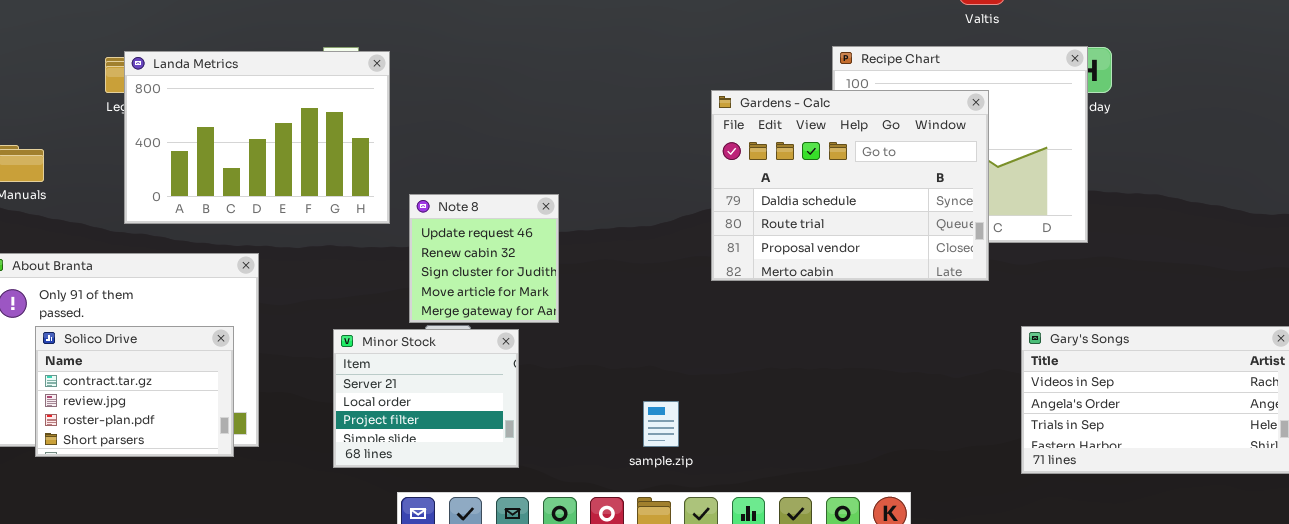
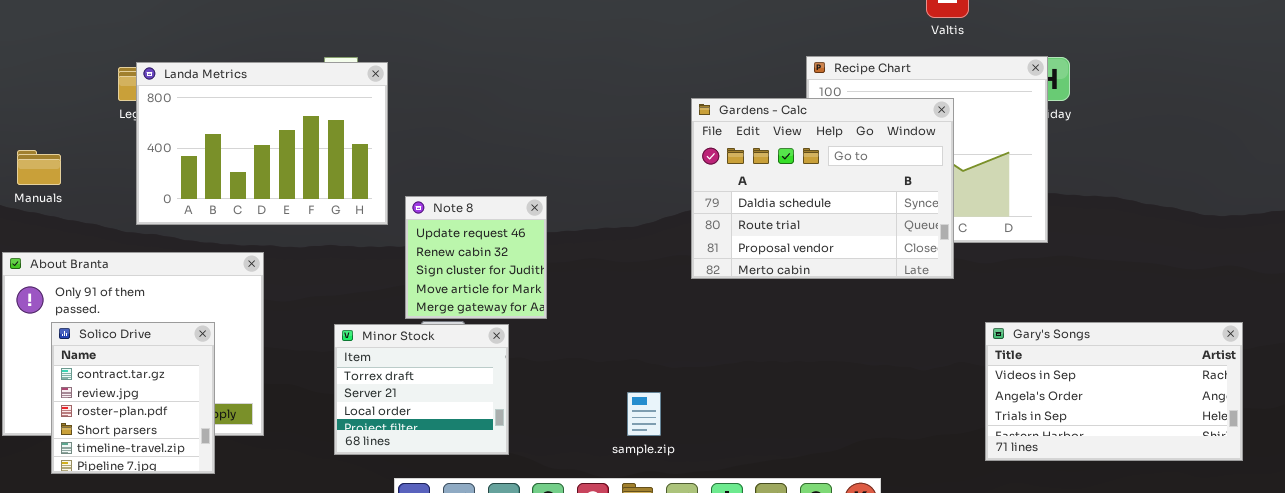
Solico Drive: [35,326,234,457] -> [51,322,215,474], resized
Minor Stock: [333,329,519,468] -> [334,324,509,455], scrolled up 1 row

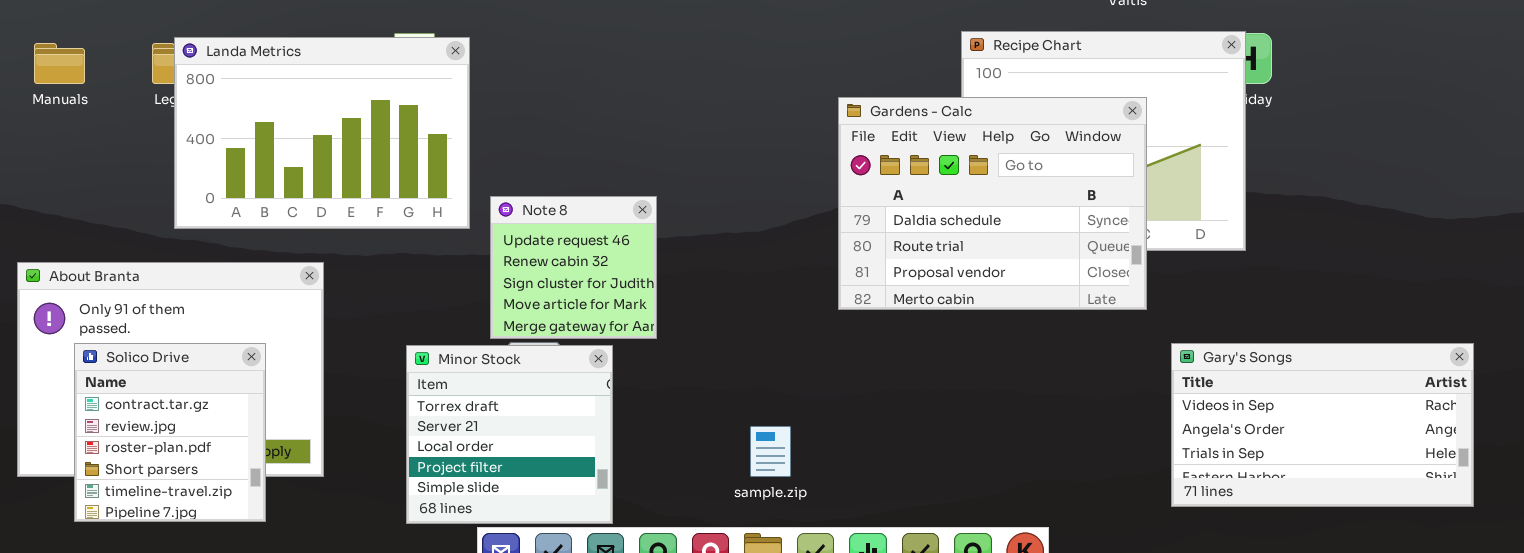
Gardens - Calc: [691,98,954,279] -> [838,97,1147,310], moved
Manuals: [17,150,61,185] -> [34,43,85,84], moved
Minor Stock: [334,324,509,455] -> [406,345,613,524], resized

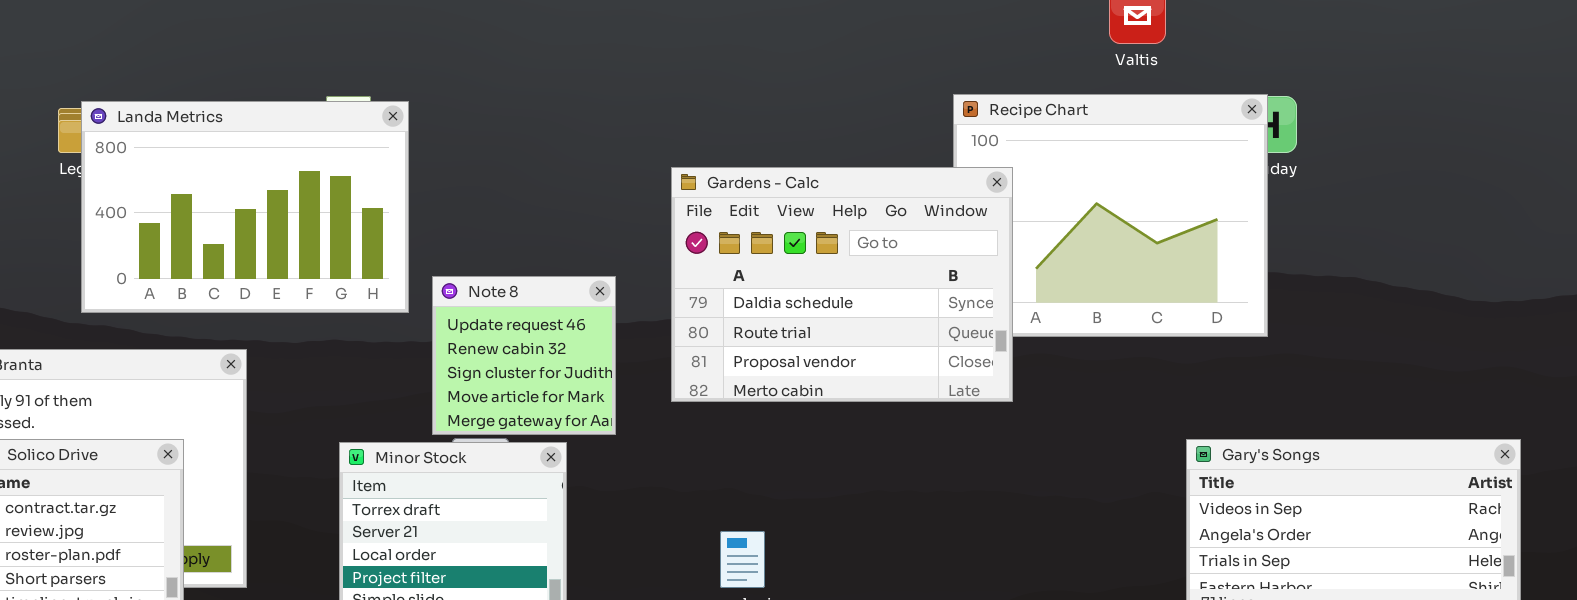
Gardens - Calc: [838,97,1147,310] -> [671,167,1013,402], moved

